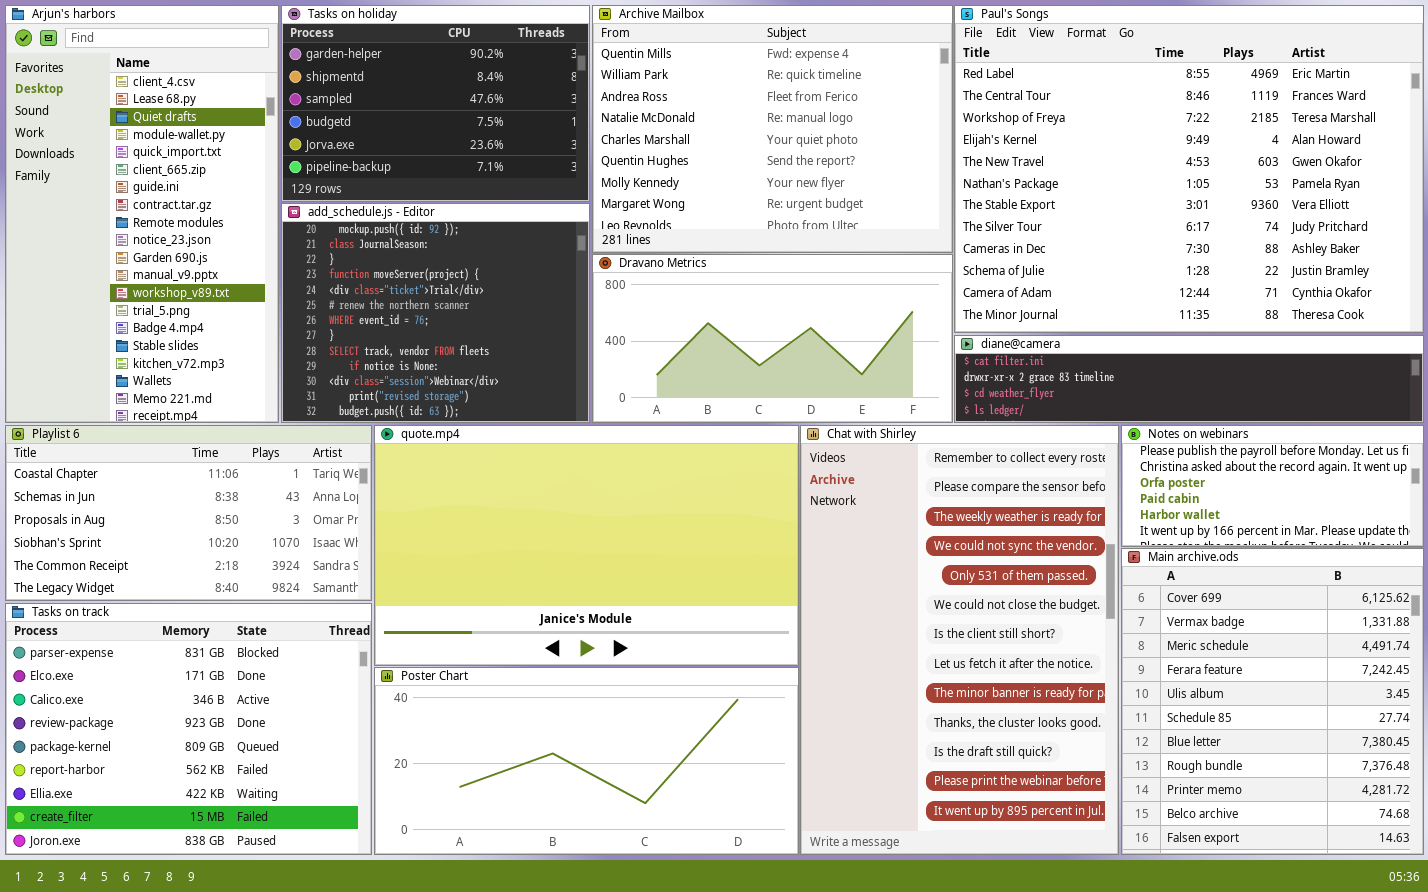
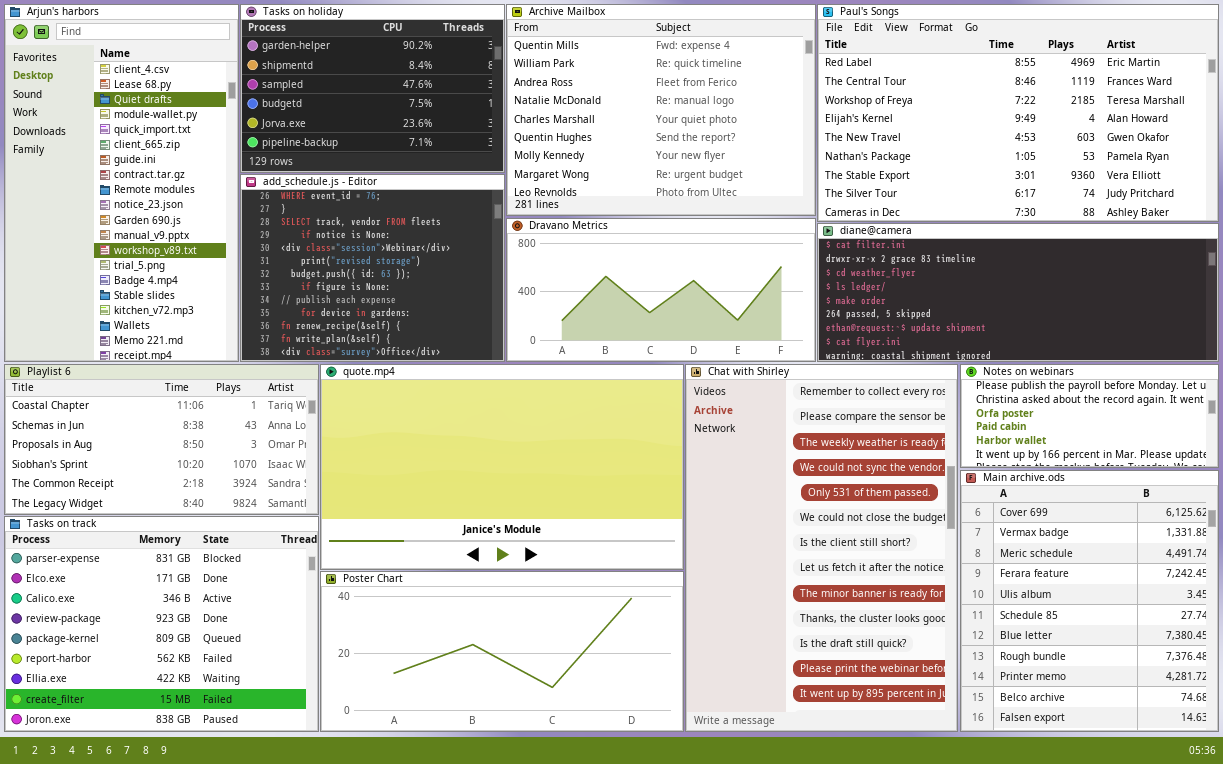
Paul's Songs: [954,5,1424,333] -> [817,4,1219,222], resized
add_schedule.js - Editor: [281,203,590,423] -> [240,174,505,362], scrolled down 6 rows
diane@camera: [954,335,1424,423] -> [817,223,1219,362], resized

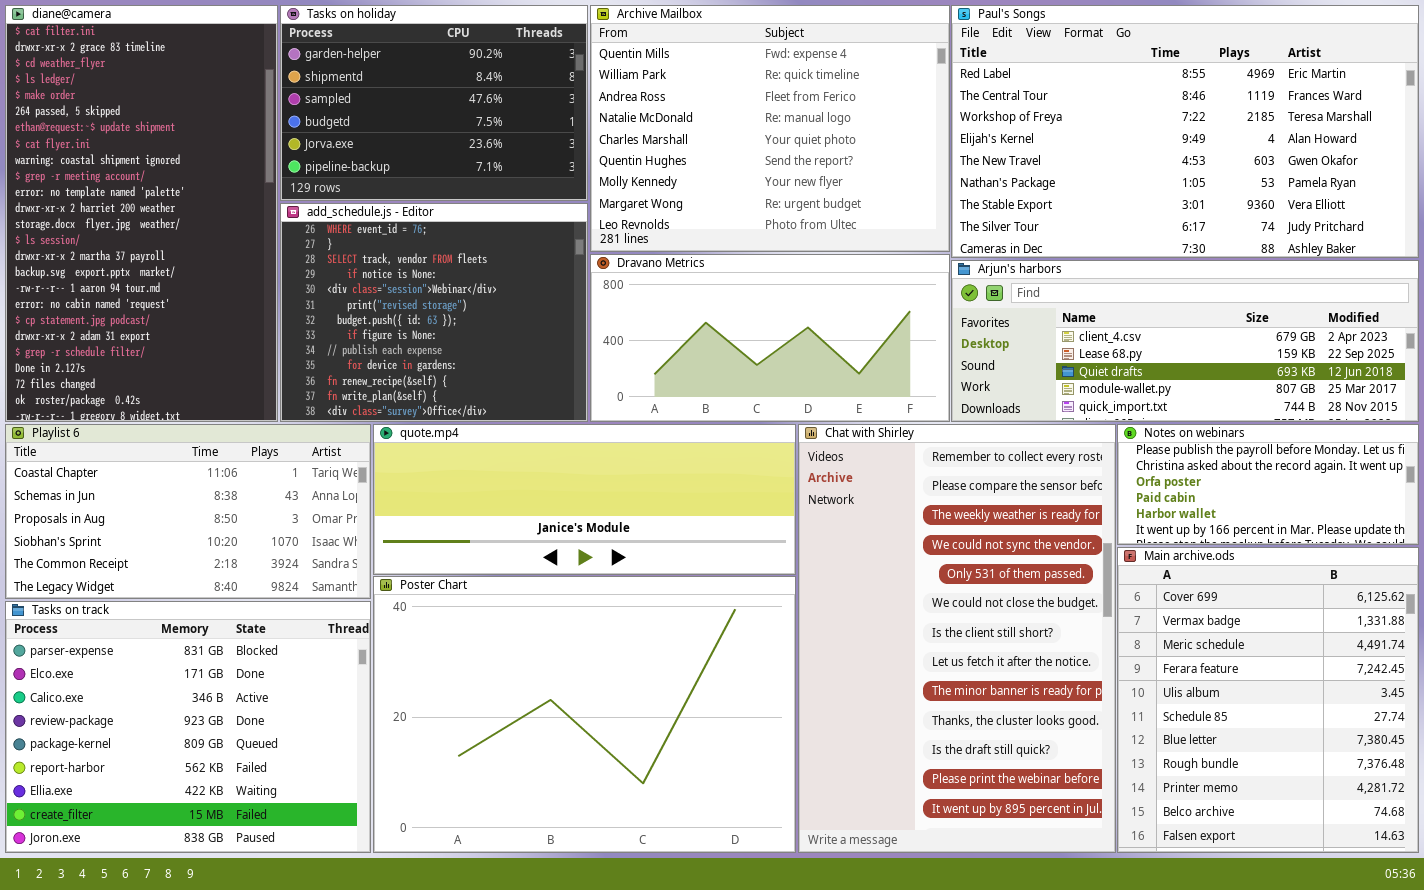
Arjun's harbors: [4,4,239,362] -> [951,260,1419,422], moved, resized
diane@camera: [817,223,1219,362] -> [5,5,278,422], moved, resized
quote.mp4: [320,364,684,570] -> [373,424,796,575], resized
Poster Chart: [320,571,684,732] -> [373,576,796,853], resized

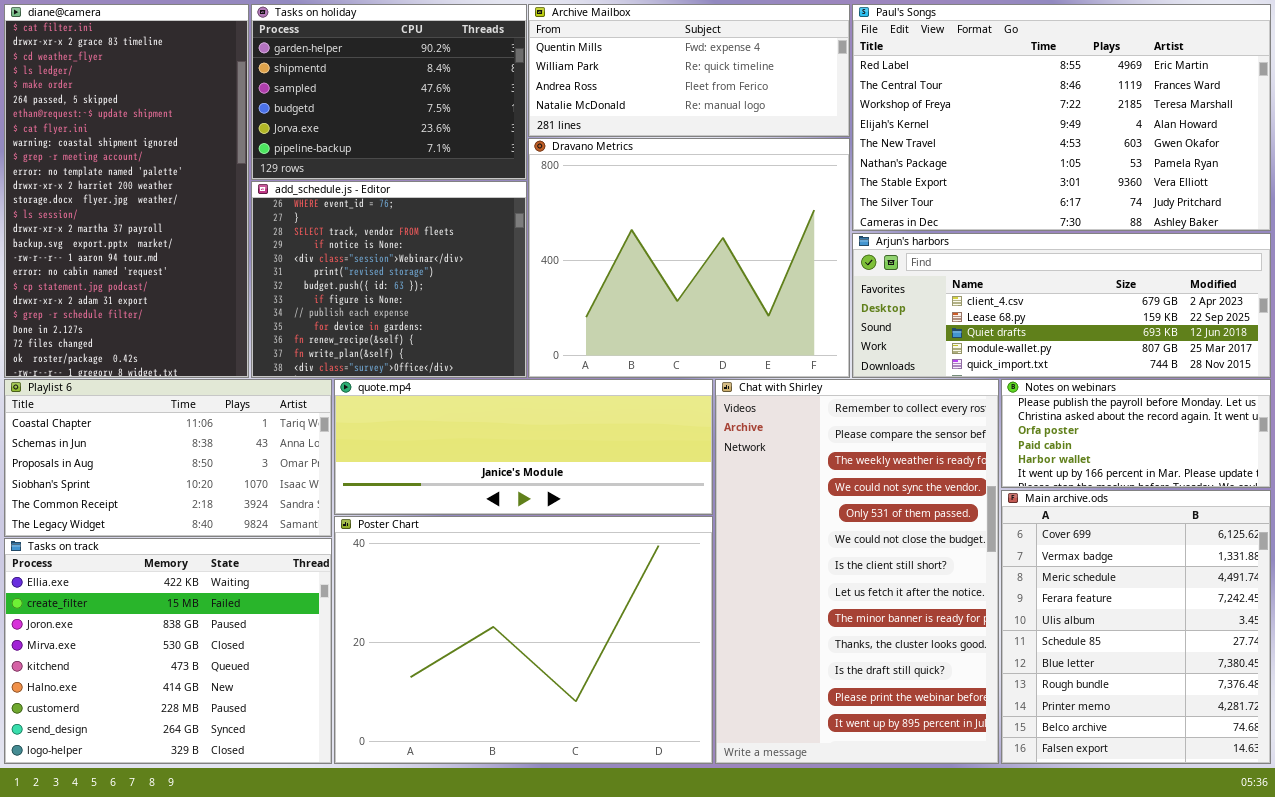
Archive Mailbox: [590,5,950,252] -> [528,4,850,137], resized
Dravano Metrics: [590,254,950,422] -> [528,138,850,378], resized
Tasks on track: [5,601,371,853] -> [4,538,332,764], scrolled down 6 rows

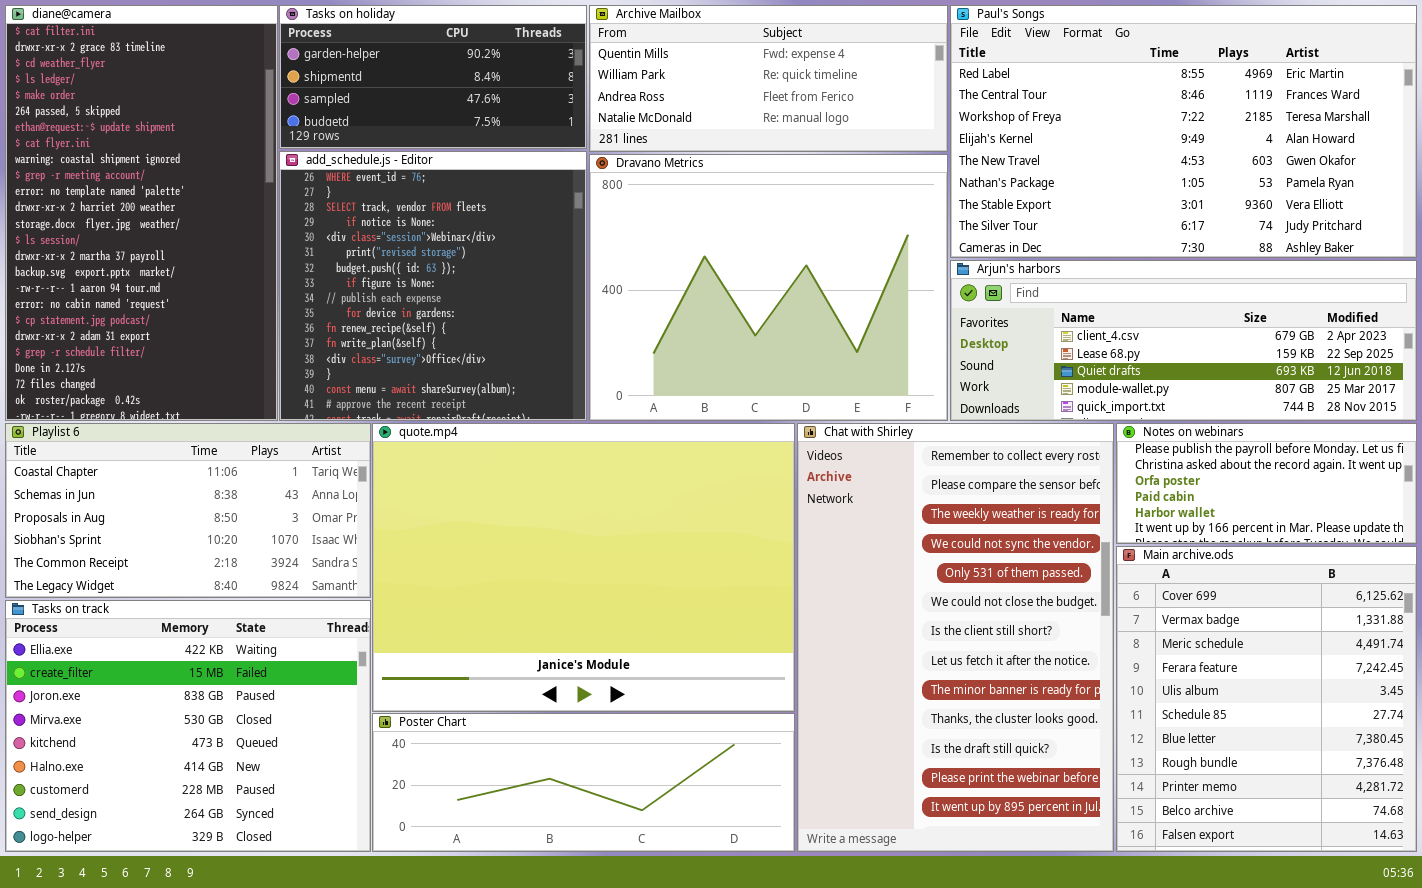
Tasks on holiday: [251,4,527,180] -> [279,5,587,149], resized
add_schedule.js - Editor: [251,181,527,378] -> [279,151,587,421], resized
quote.mp4: [334,379,713,515] -> [372,423,795,712], resized
Poster Chart: [334,516,713,764] -> [372,713,795,852], resized

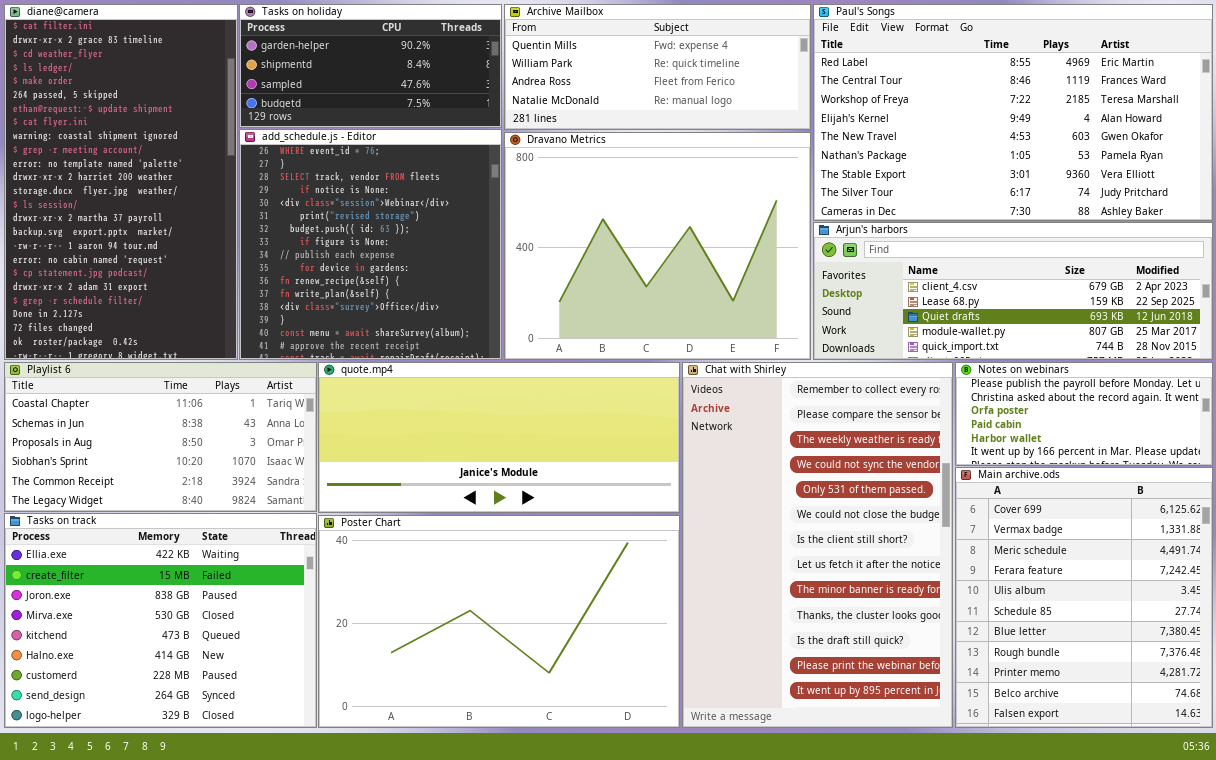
quote.mp4: [372,423,795,712] -> [318,362,680,513], resized
Poster Chart: [372,713,795,852] -> [318,515,680,728], resized

